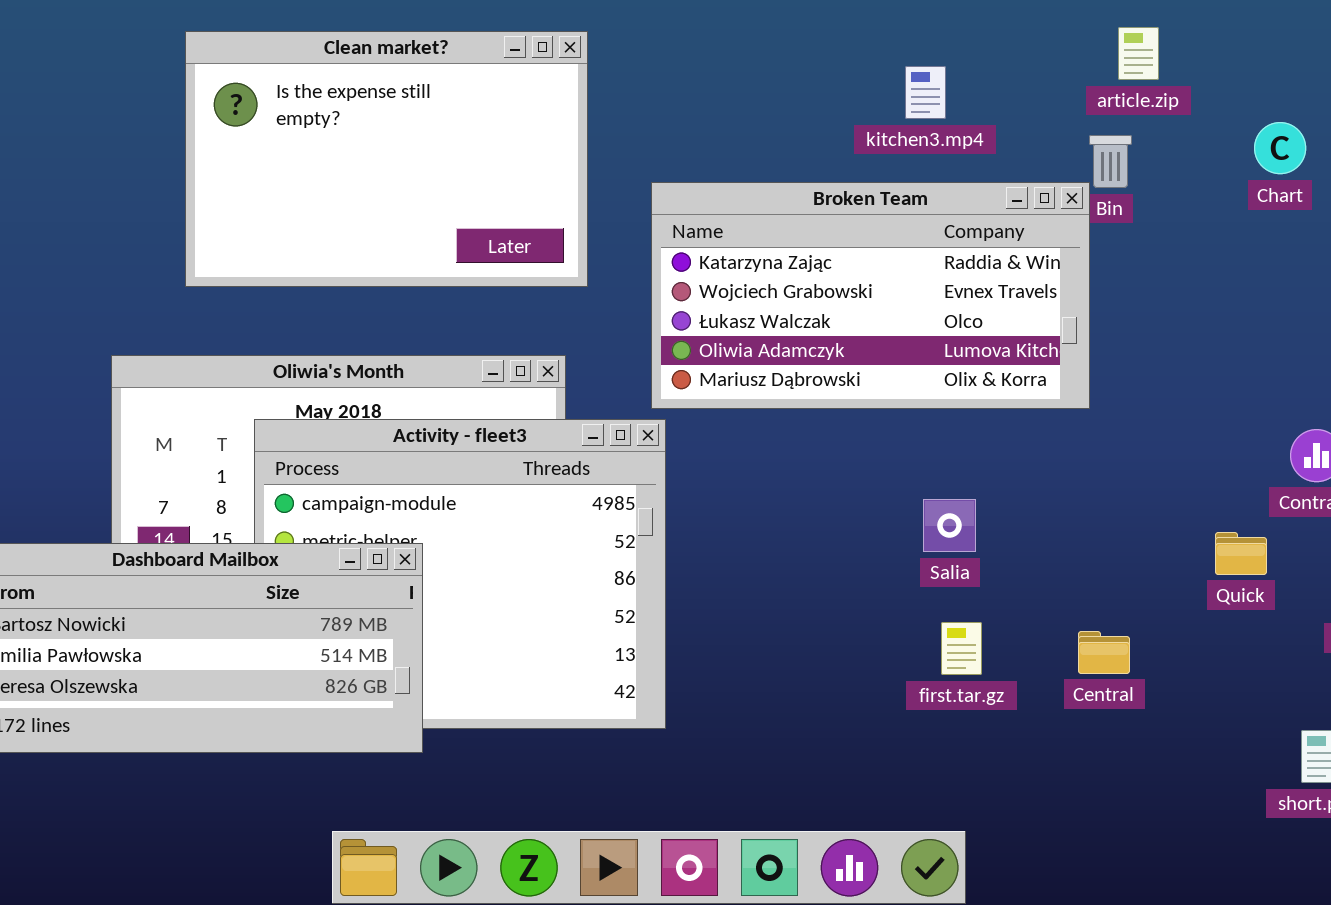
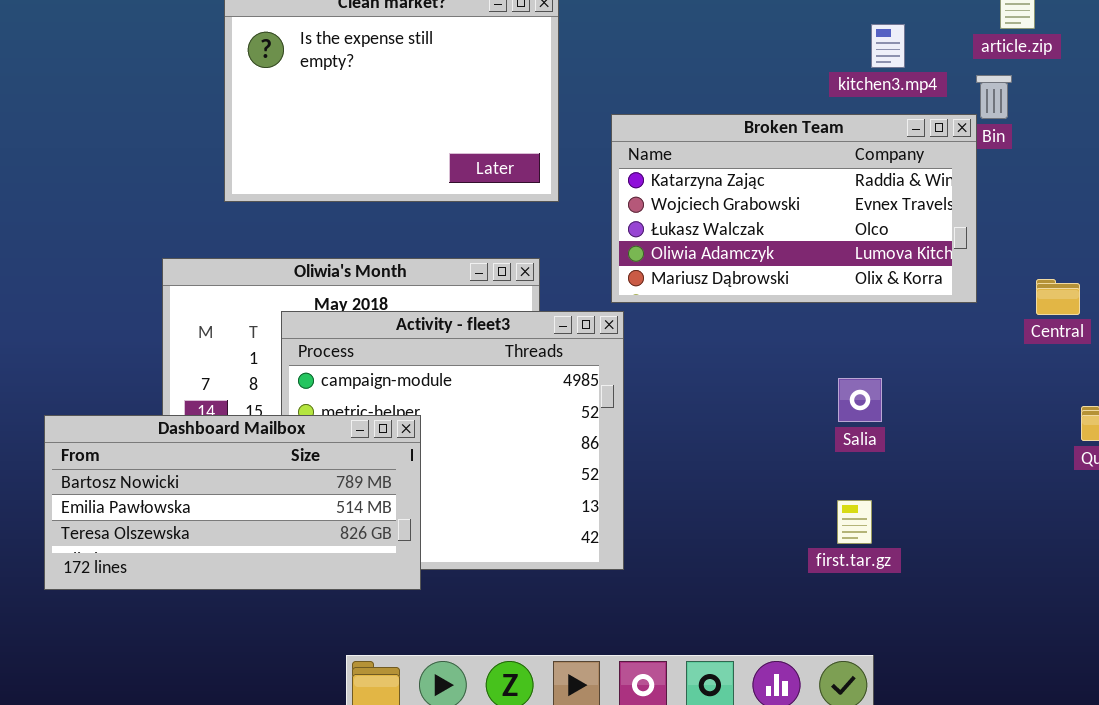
kitchen3.mp4: [905,66,946,119] -> [871,24,905,68], moved
first.tar.gz: [941,622,982,675] -> [837,500,872,544], moved
Central: [1078,631,1130,674] -> [1036,279,1080,315], moved

